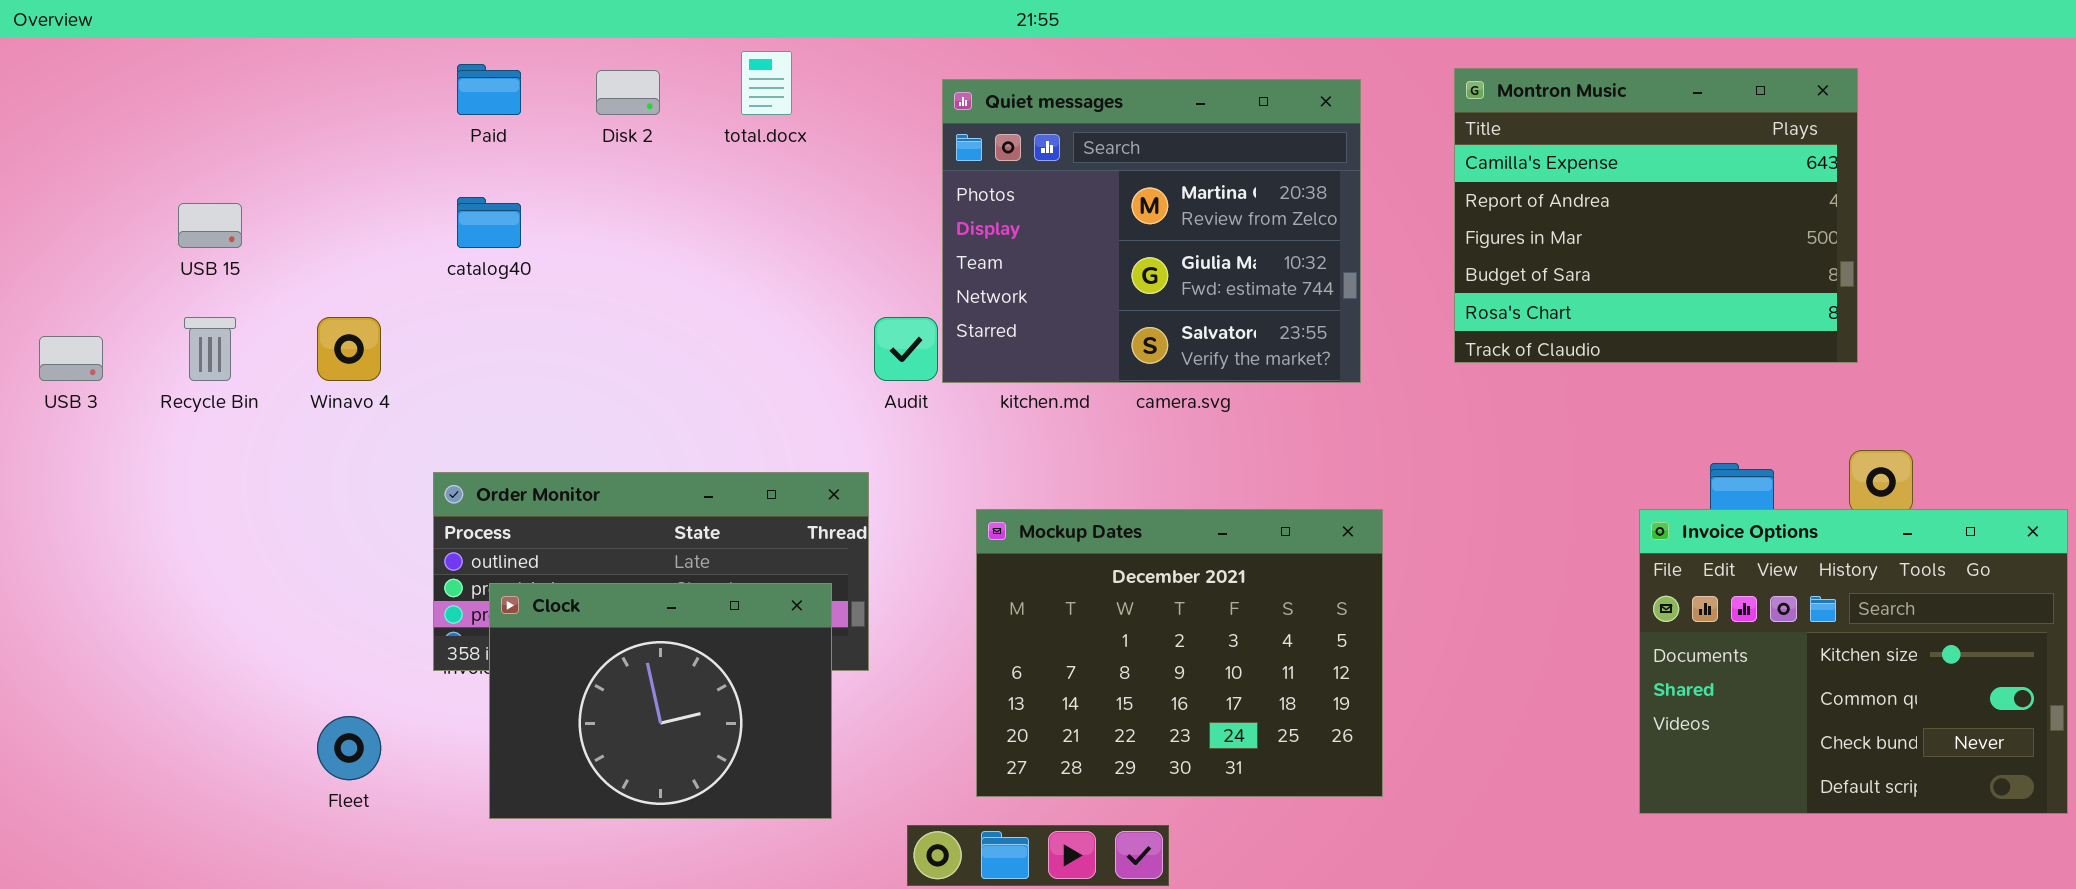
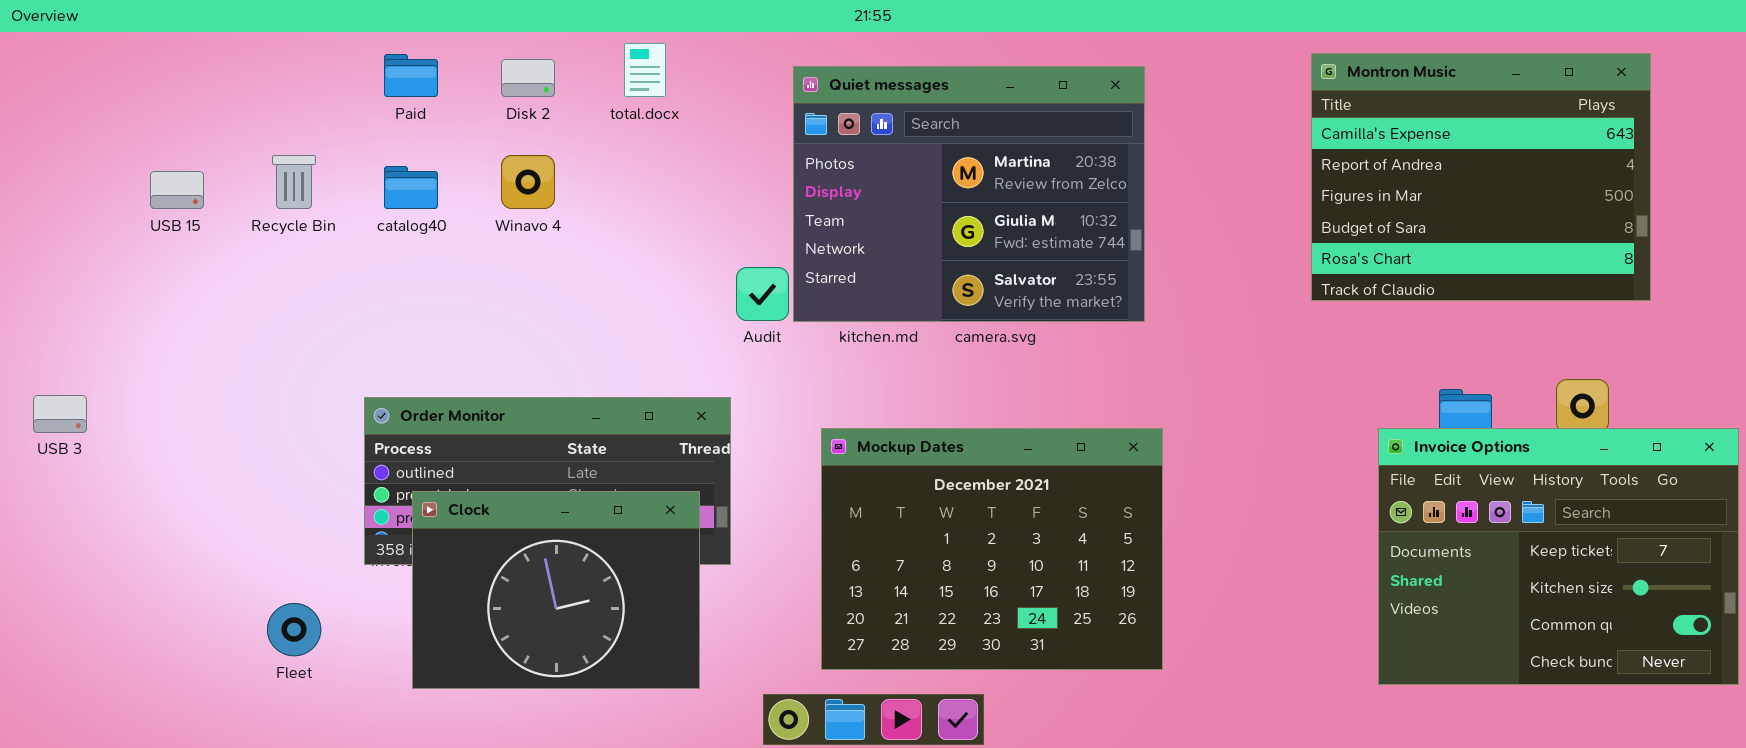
Montron Music: [1454,68,1858,363] -> [1311,53,1651,301], moved
Recycle Bin: [184,317,236,381] -> [272,155,316,209], moved
Winavo 4: [317,317,381,381] -> [501,155,555,209], moved
USB 3: [39,336,103,381] -> [33,395,87,433], moved
Invoice Options: [1639,509,2068,814] -> [1378,428,1739,685], scrolled up 1 row

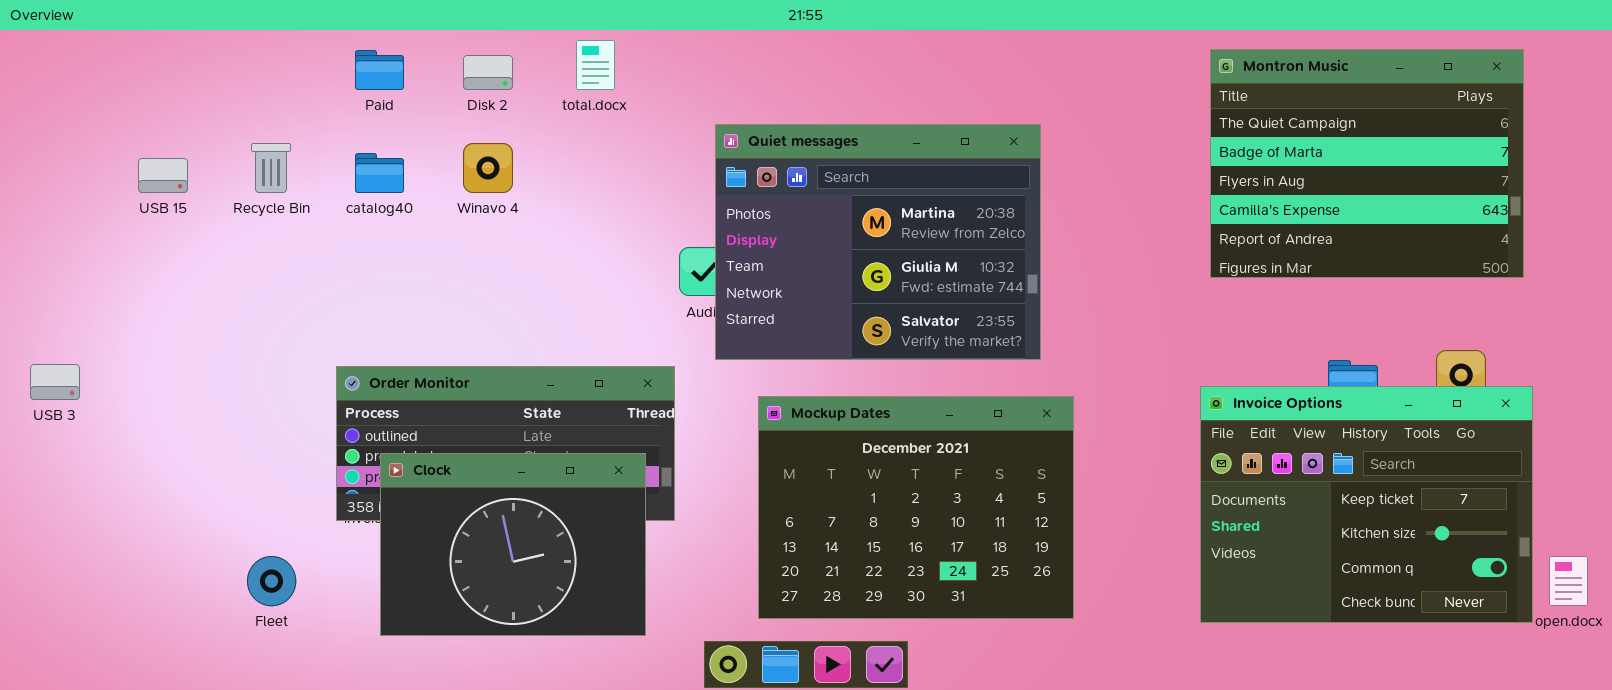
Montron Music: [1311,53,1651,301] -> [1210,49,1524,278], scrolled up 3 rows
Quiet messages: [793,66,1145,322] -> [715,124,1041,360], moved
Invoice Options: [1378,428,1739,685] -> [1200,386,1533,623], moved

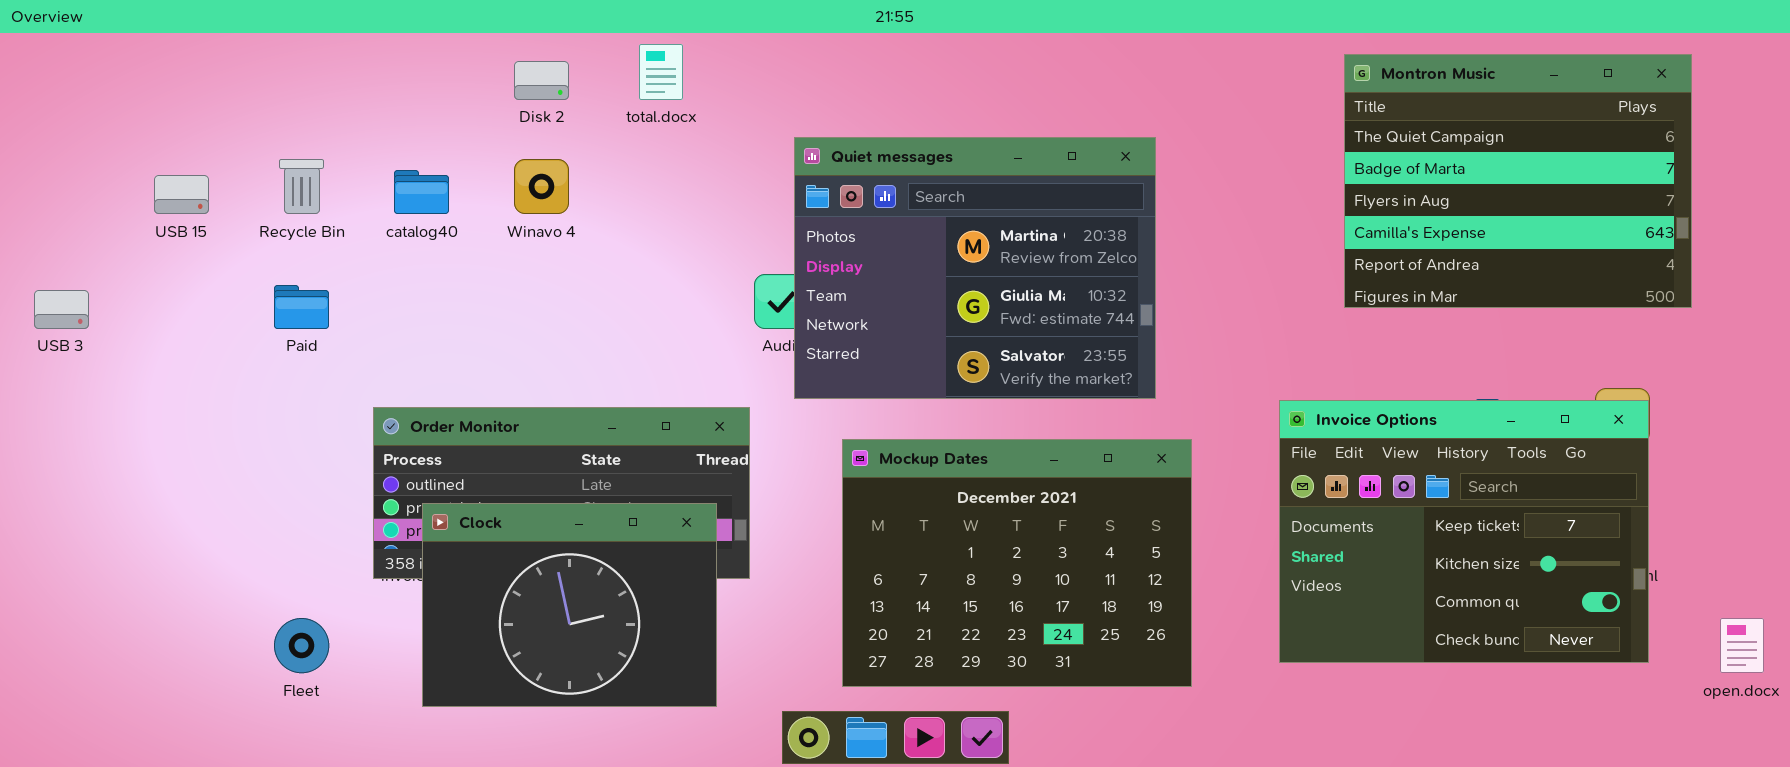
Paid: [355,50,404,90] -> [274,285,329,329], moved
USB 3: [30,364,80,400] -> [34,290,89,329], moved
Invoice Options: [1200,386,1533,623] -> [1279,400,1649,663], moved

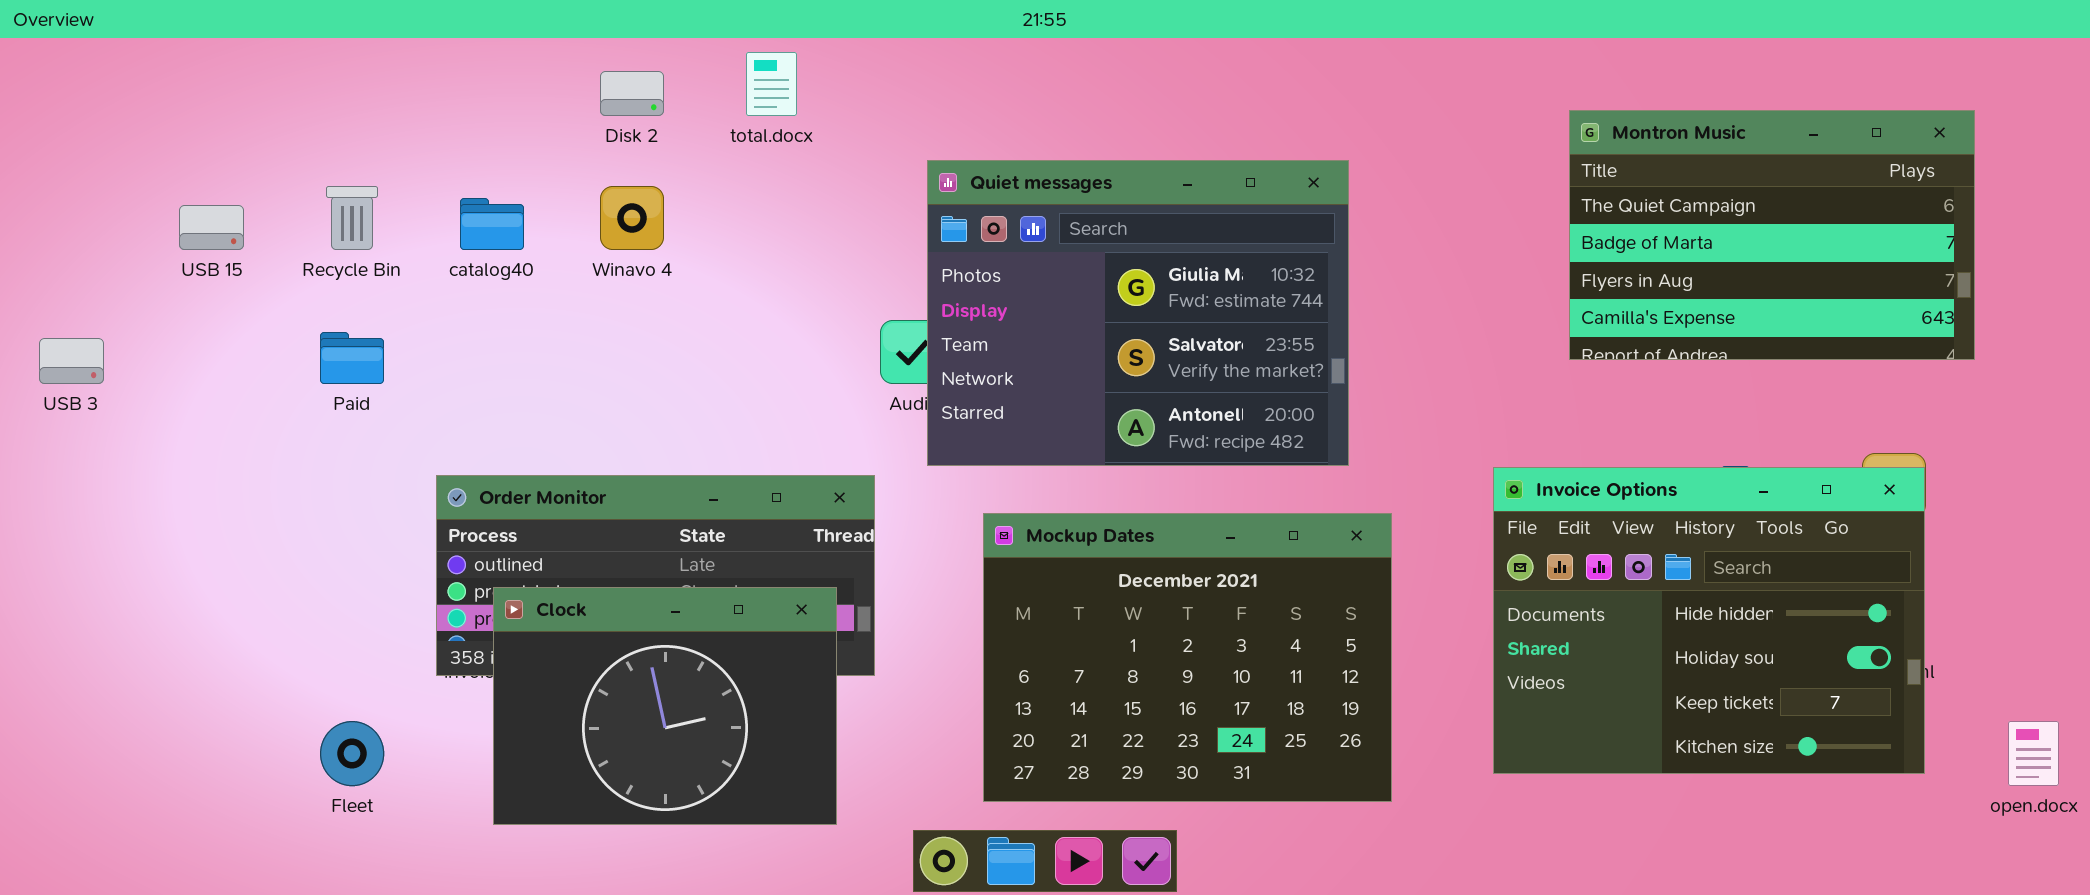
Montron Music: [1344,54,1692,308] -> [1569,110,1975,360], resized
Quiet messages: [794,137,1156,399] -> [927,160,1349,466], scrolled down 1 row
Invoice Options: [1279,400,1649,663] -> [1493,467,1925,774], scrolled up 2 rows

